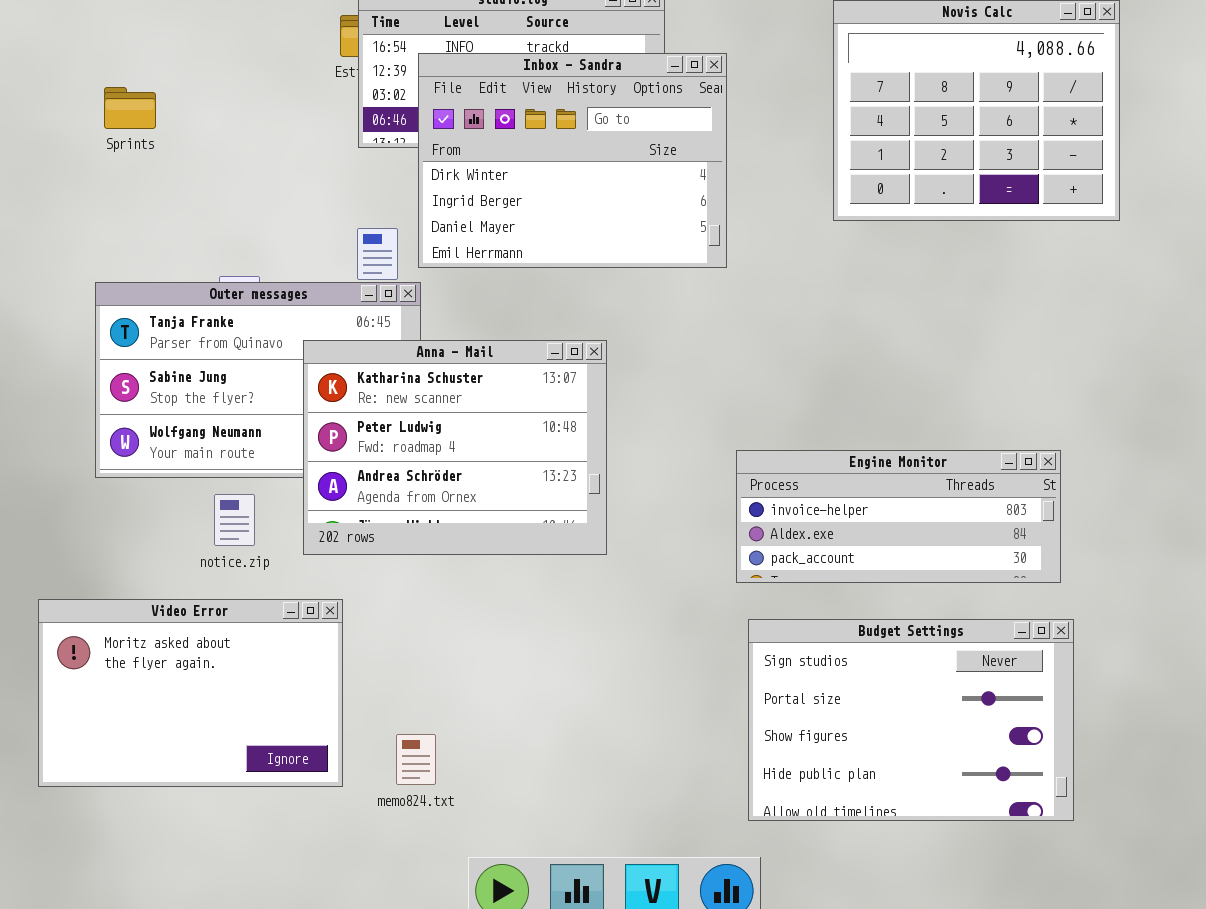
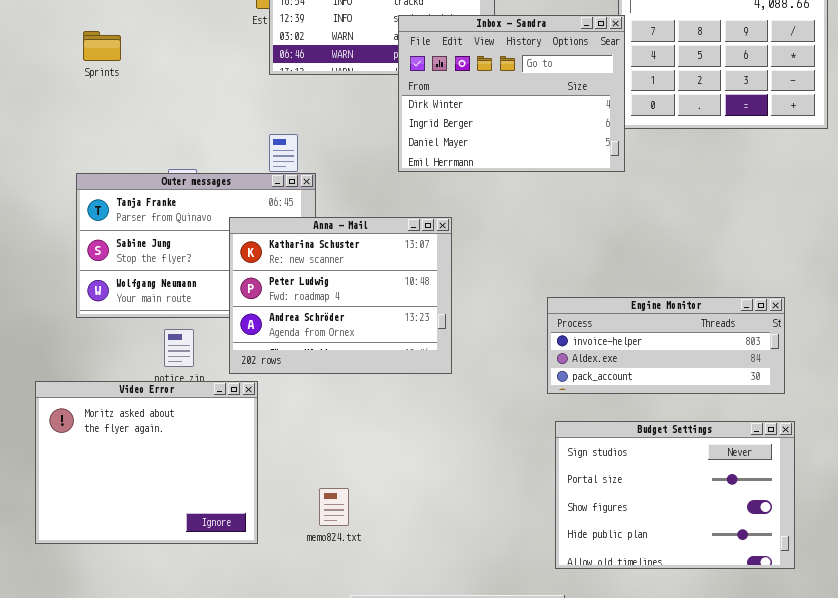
Inbox - Sandra: [418,53,727,268] -> [398,15,625,172], moved
Video Error: [38,599,343,787] -> [35,381,258,544], resized
memo824.txt: [396,734,436,785] -> [319,488,349,526], moved

